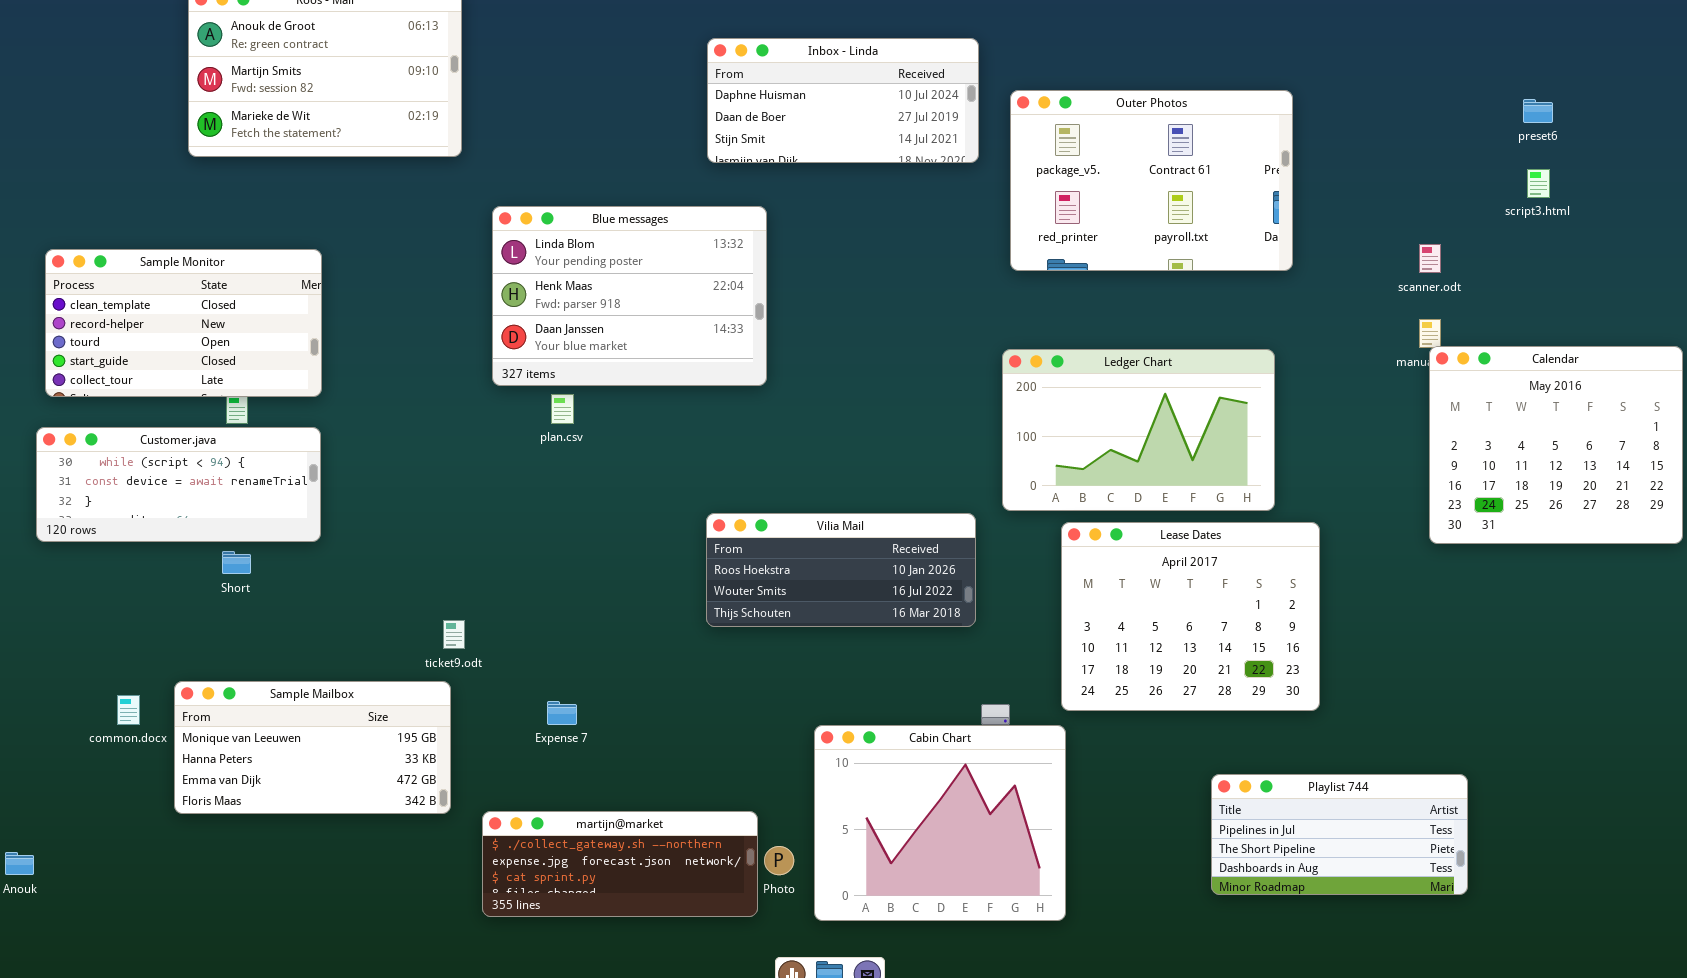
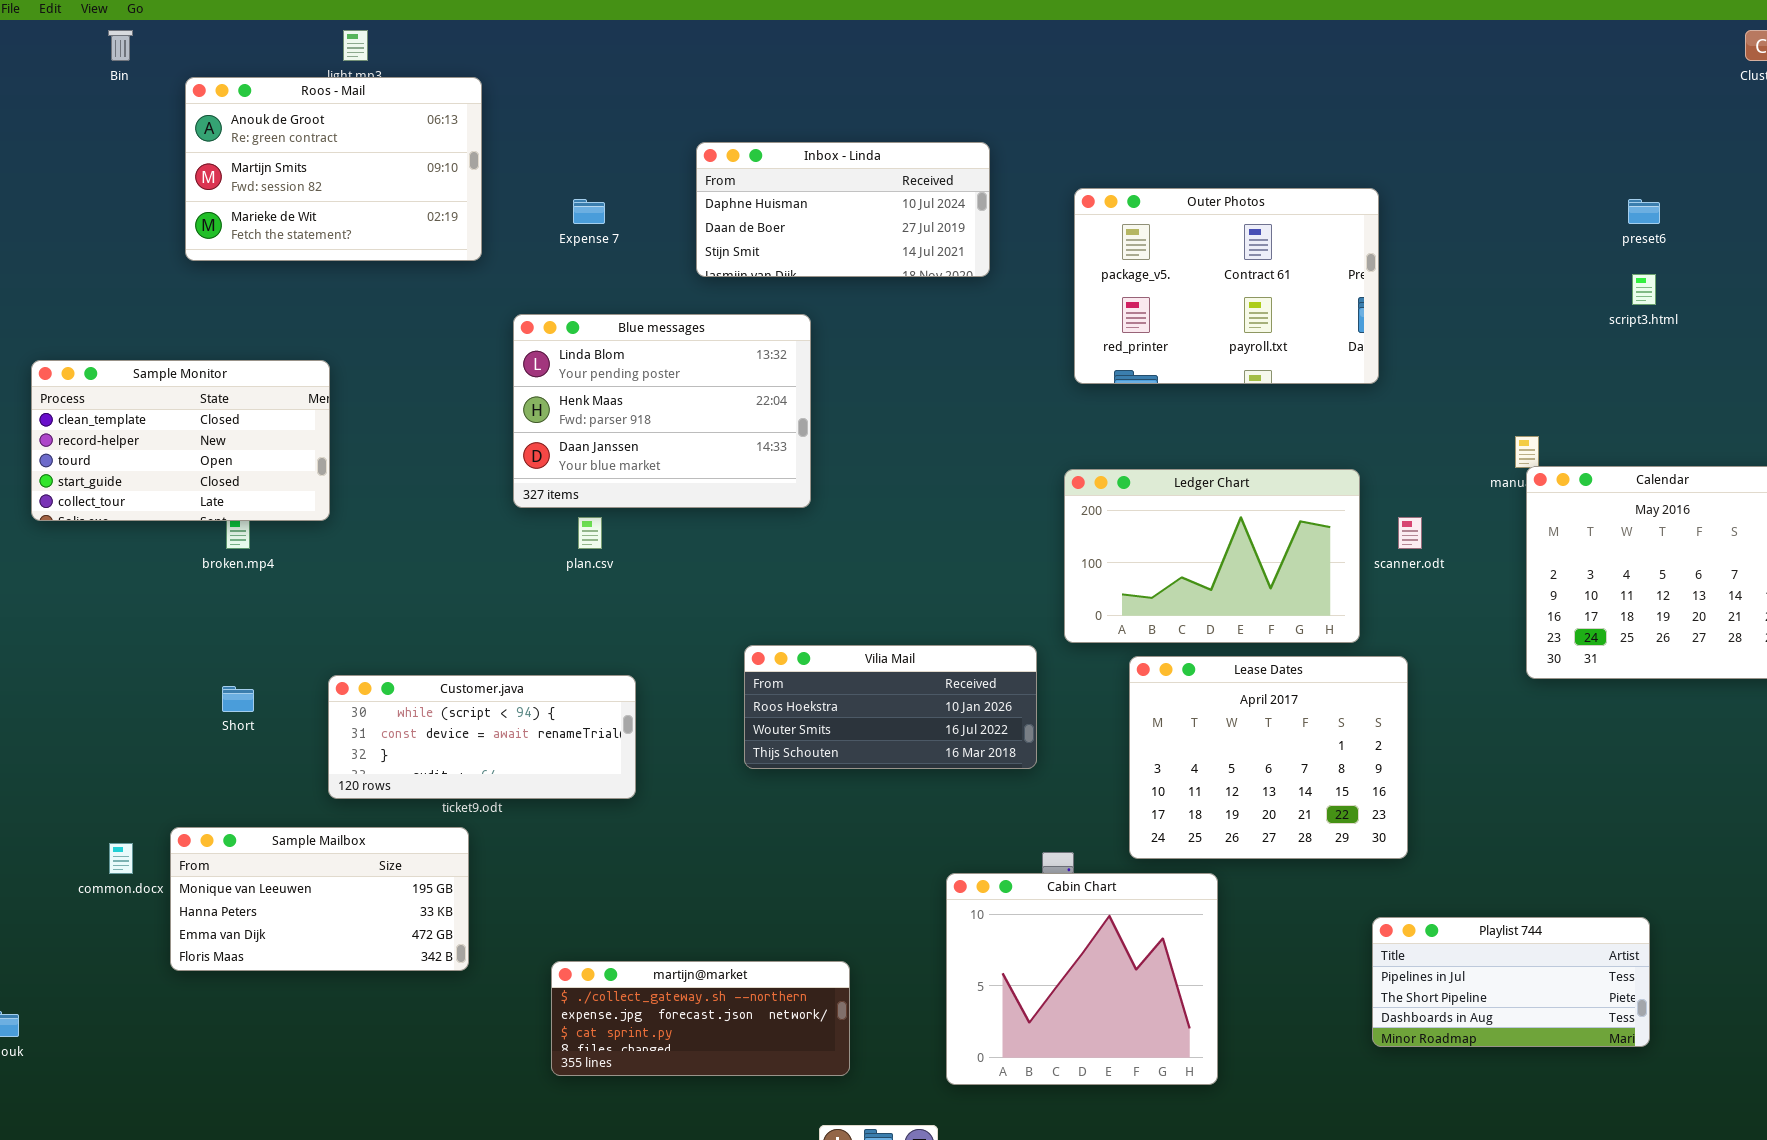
Inbox - Linda: [707,38,979,163] -> [696,142,990,277], moved
scanner.odt: [1419,244,1441,273] -> [1398,517,1422,549], moved
Customer.java: [36,427,321,542] -> [328,675,636,799], moved
Expense 7: [547,701,577,725] -> [573,199,605,224], moved
Cabin Chart: [814,725,1066,921] -> [946,873,1218,1085], moved
Playlist 744: [1211,774,1468,895] -> [1372,917,1650,1047], moved
martijn@market: [482,811,758,917] -> [551,961,850,1076], moved

